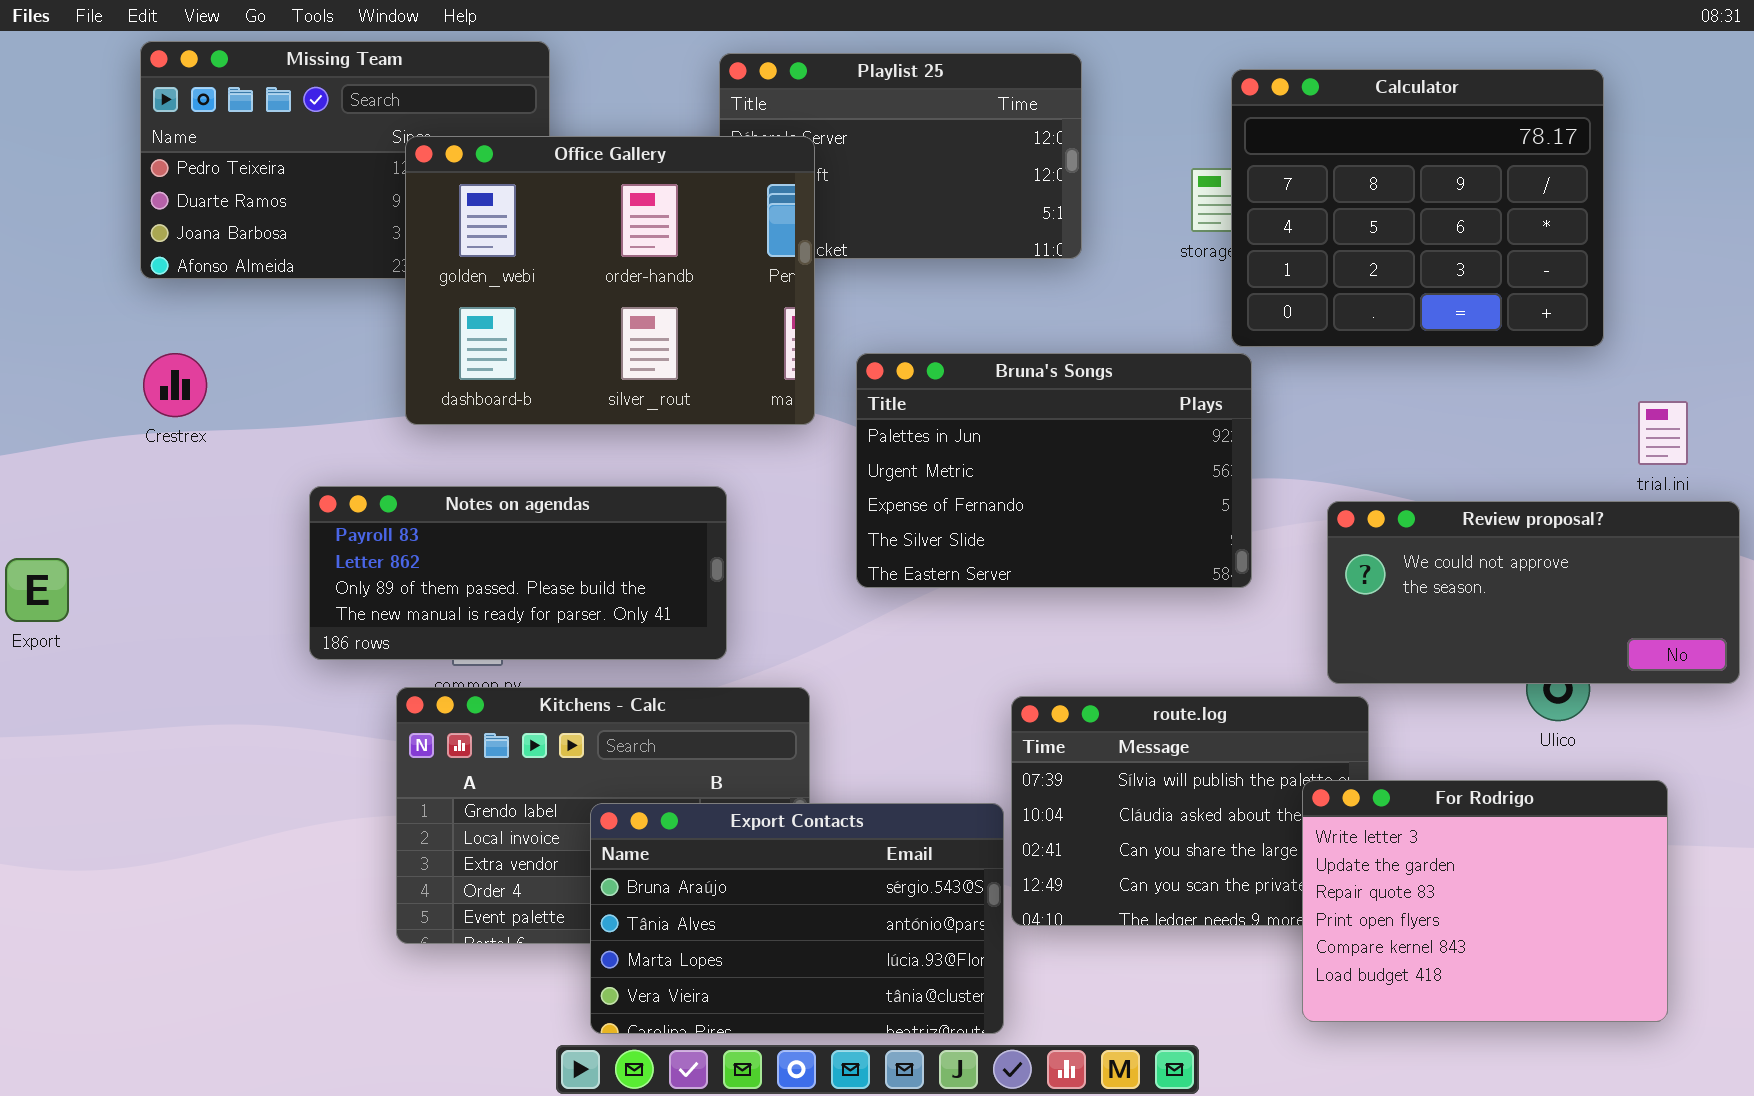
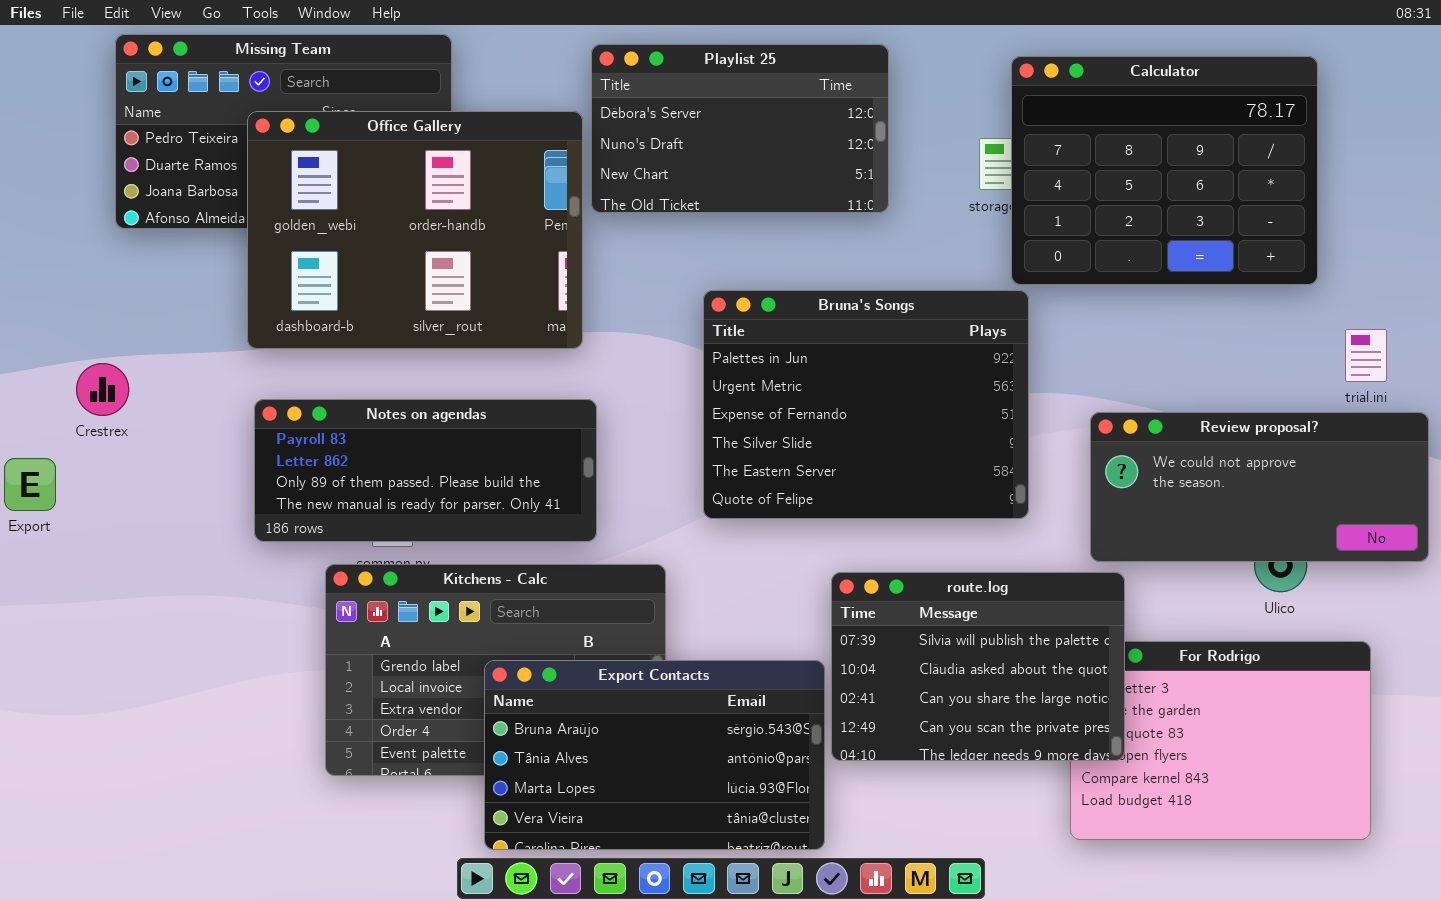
Office Gallery: [405,136,815,425] -> [247,111,583,349], moved
Crestrex: [143,353,207,417] -> [76,363,129,416], moved
Bruna's Songs: [856,353,1252,588] -> [703,290,1029,519], resized
route.log: [1011,696,1369,926] -> [831,572,1125,761], raised

